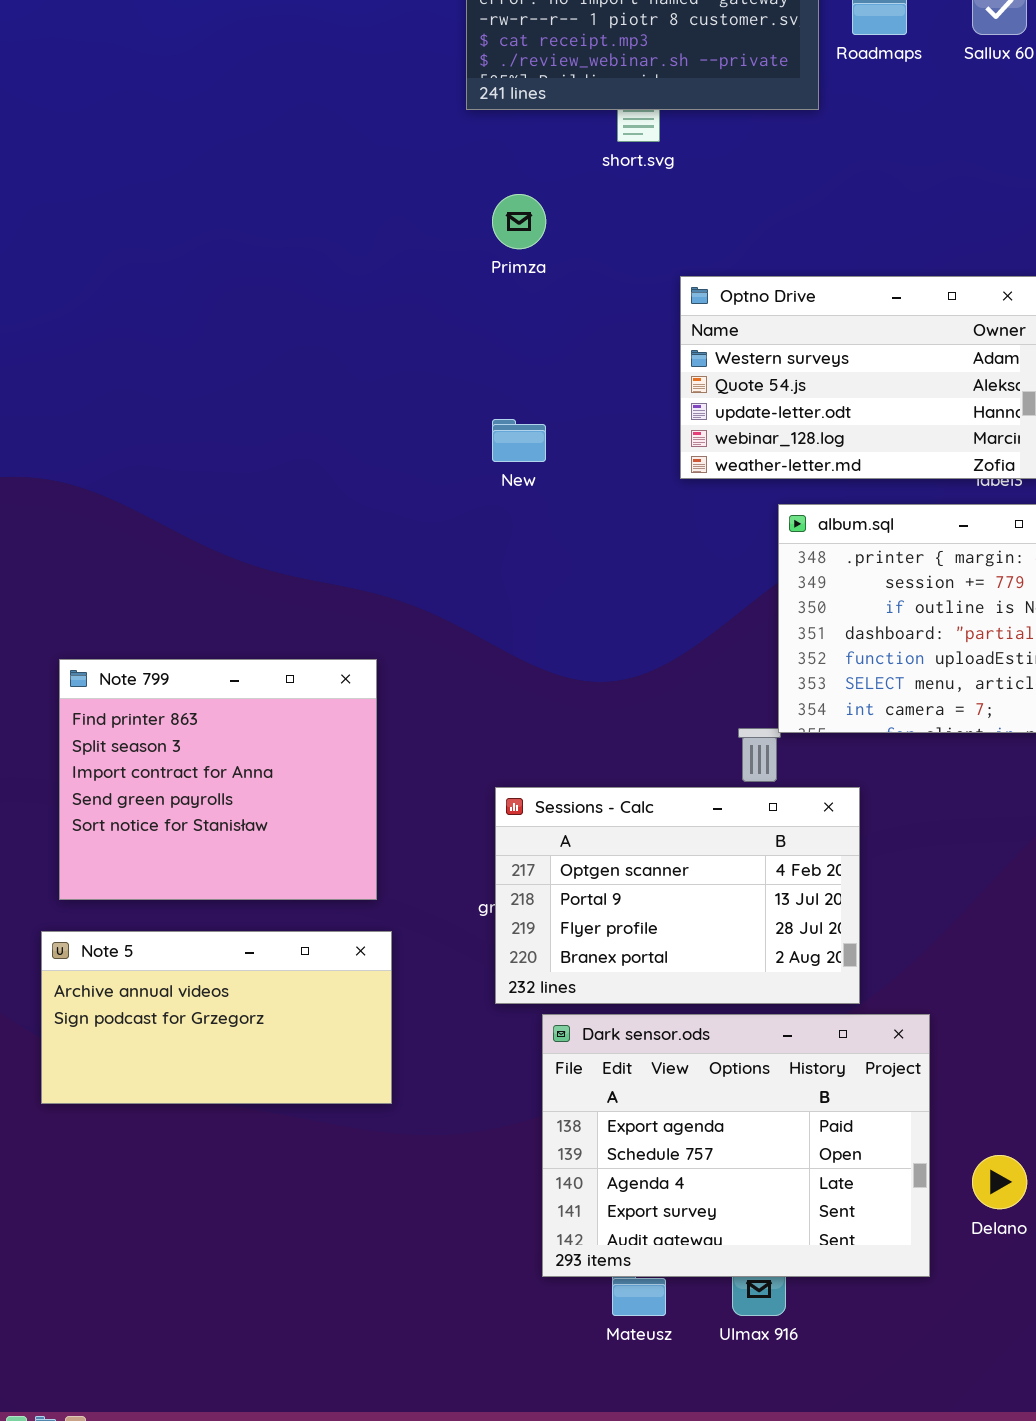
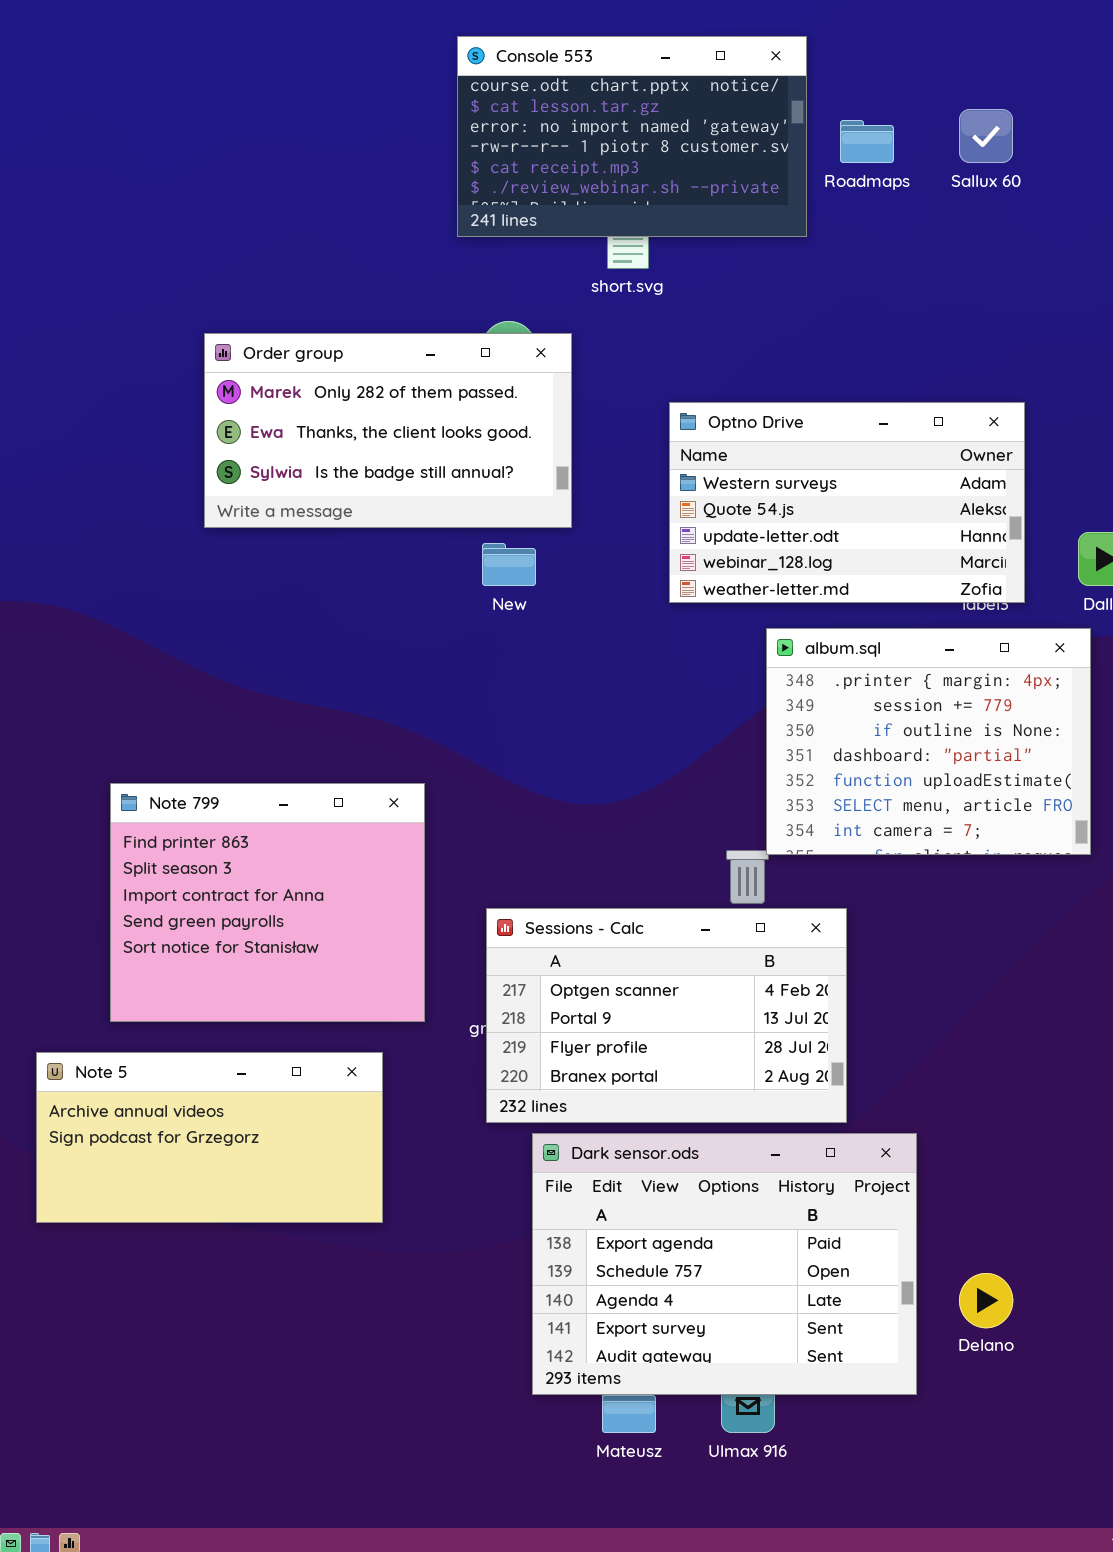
Order group: none -> [204,333,572,528], opened
Note 799: [59,659,377,900] -> [110,783,425,1022], moved

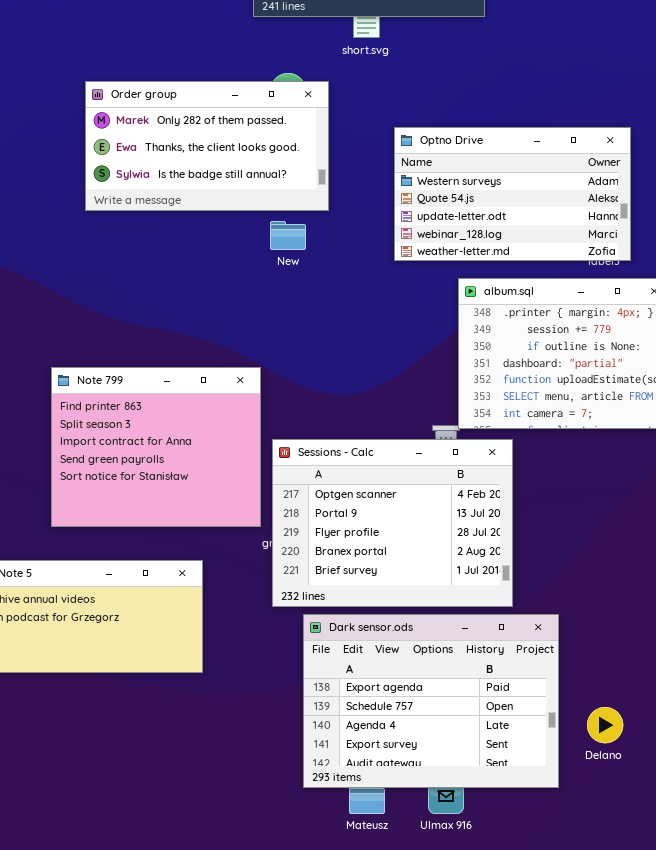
Note 799: [110,783,425,1022] -> [51,367,261,527], moved
Sessions - Calc: [486,908,847,1123] -> [272,439,513,607], resized

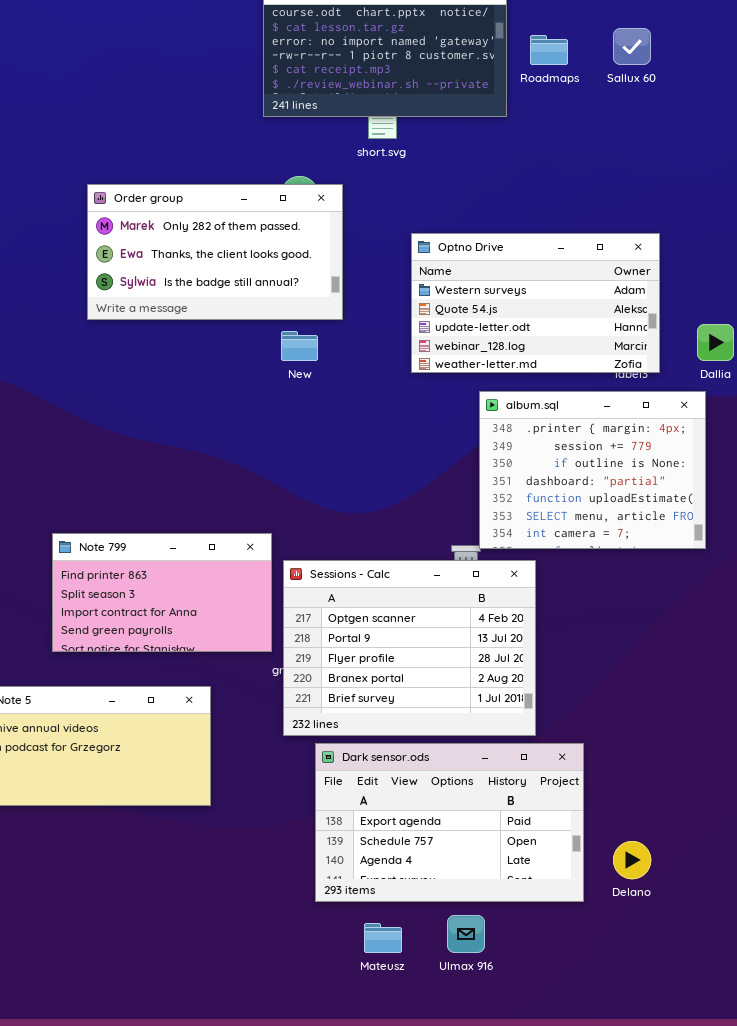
Note 799: [51,367,261,527] -> [52,533,272,652], resized
Dark sensor.ods: [303,614,559,788] -> [315,743,584,902], resized

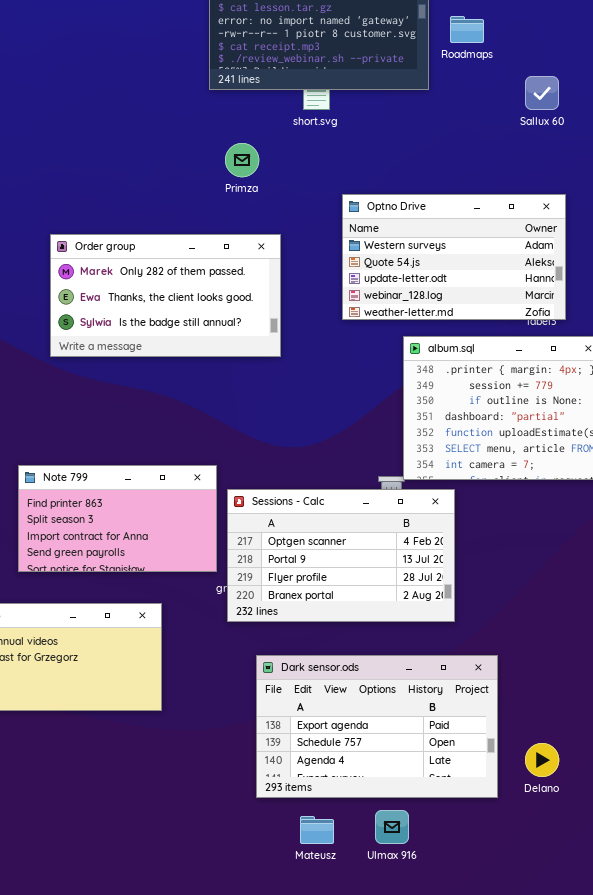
Sallux 60: [613,28,651,65] -> [525,76,559,110], moved
Order group: [87,184,343,320] -> [50,234,281,357], moved
Sessions - Calc: [283,560,536,736] -> [227,489,455,622], resized

